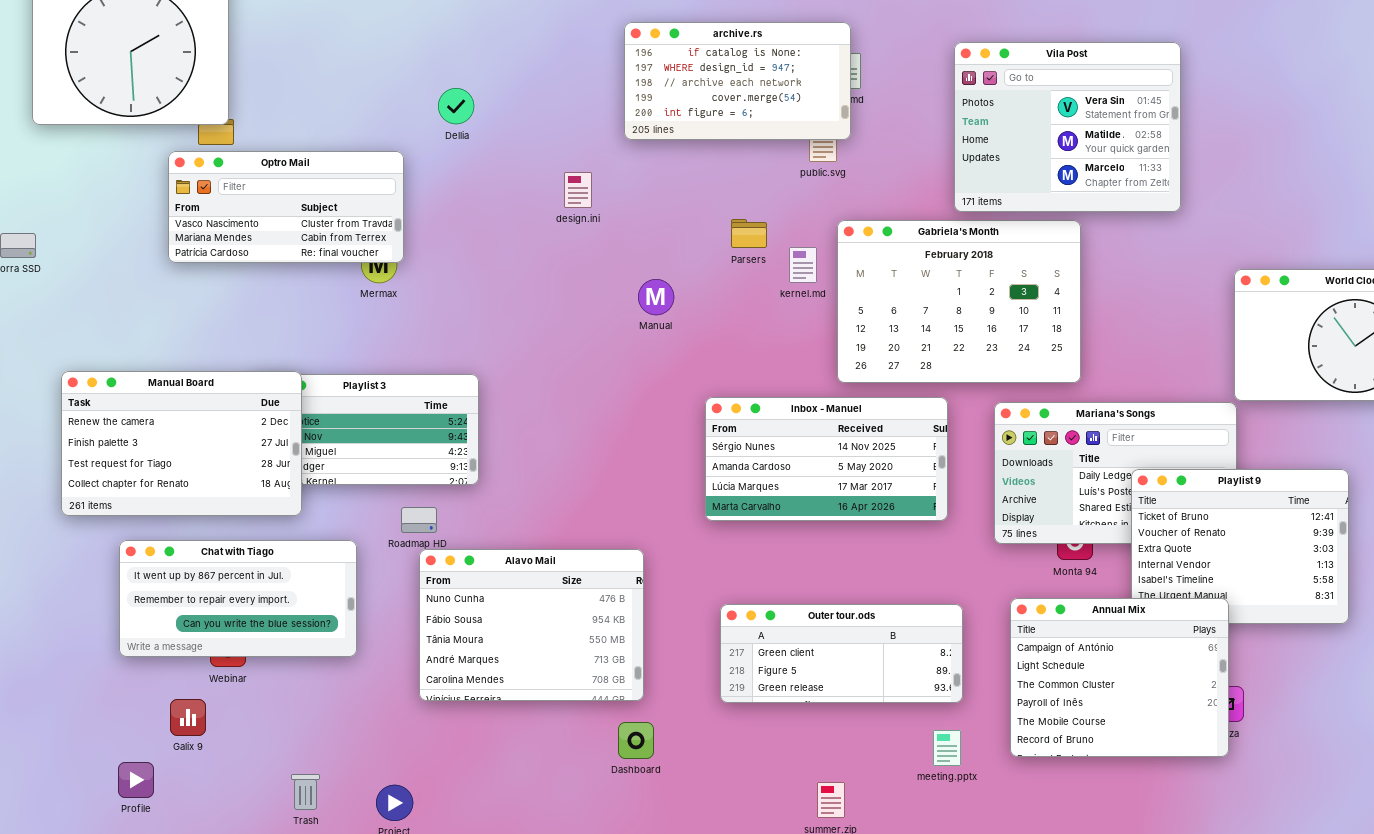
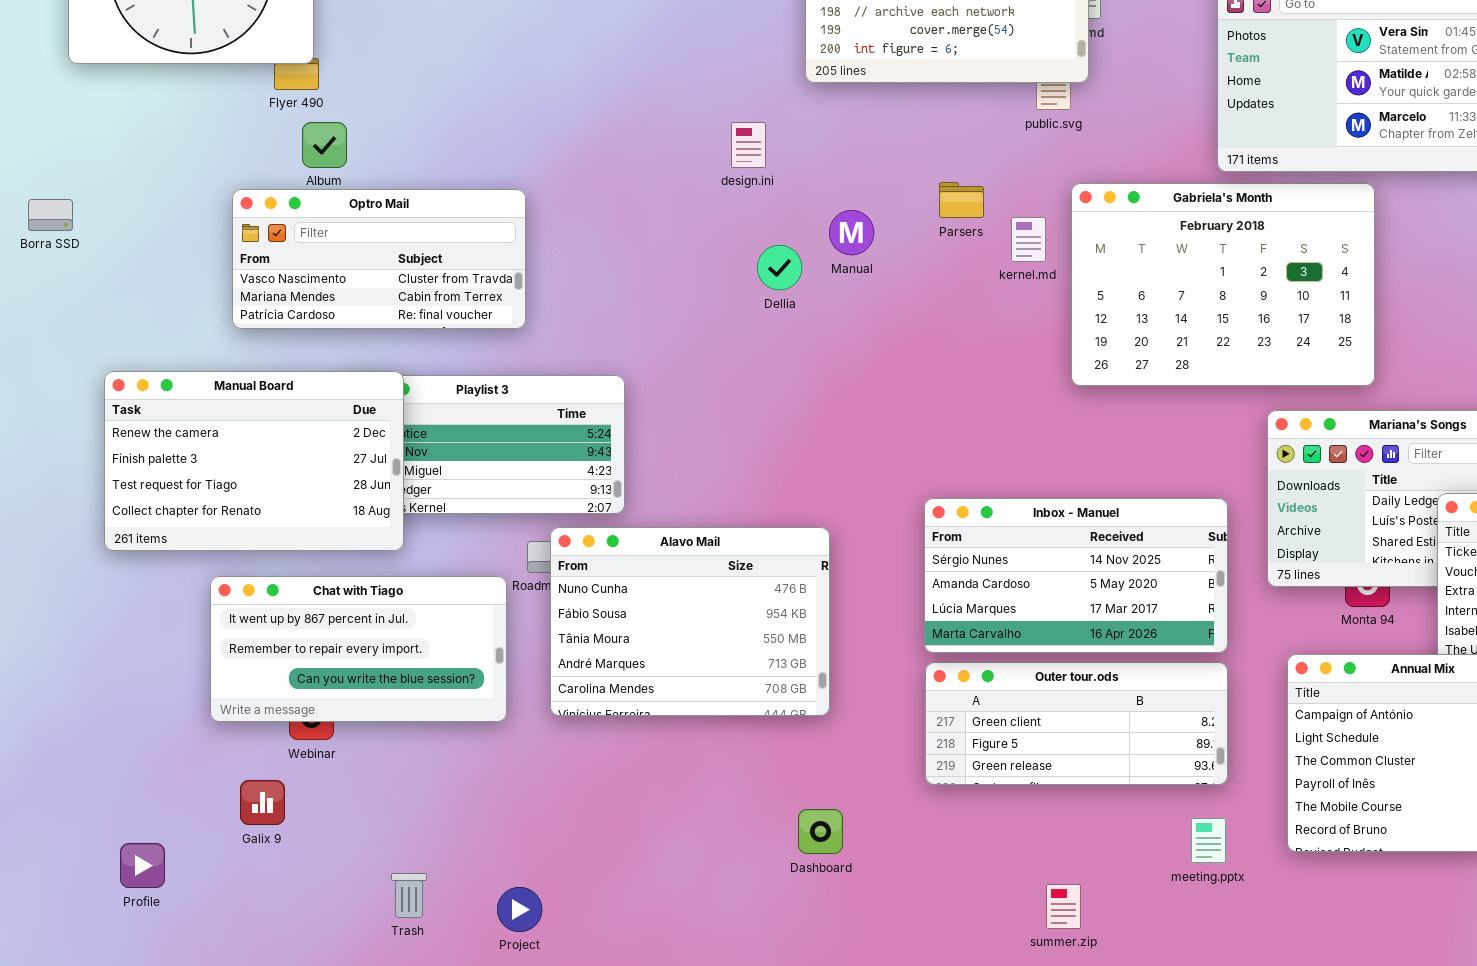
Dellia: [438,88,474,124] -> [757,245,802,290], moved
Optro Mail: [168,151,404,263] -> [232,189,526,329], moved
Manual: [638,279,674,315] -> [829,210,874,255], moved
Inbox - Manuel: [705,397,948,521] -> [924,498,1228,653], moved
Chat with Tiago: [119,540,357,657] -> [210,576,507,722], moved
Alavo Mail: [419,549,644,701] -> [550,527,830,716], moved
Profile: [118,762,154,798] -> [120,843,165,888], moved

